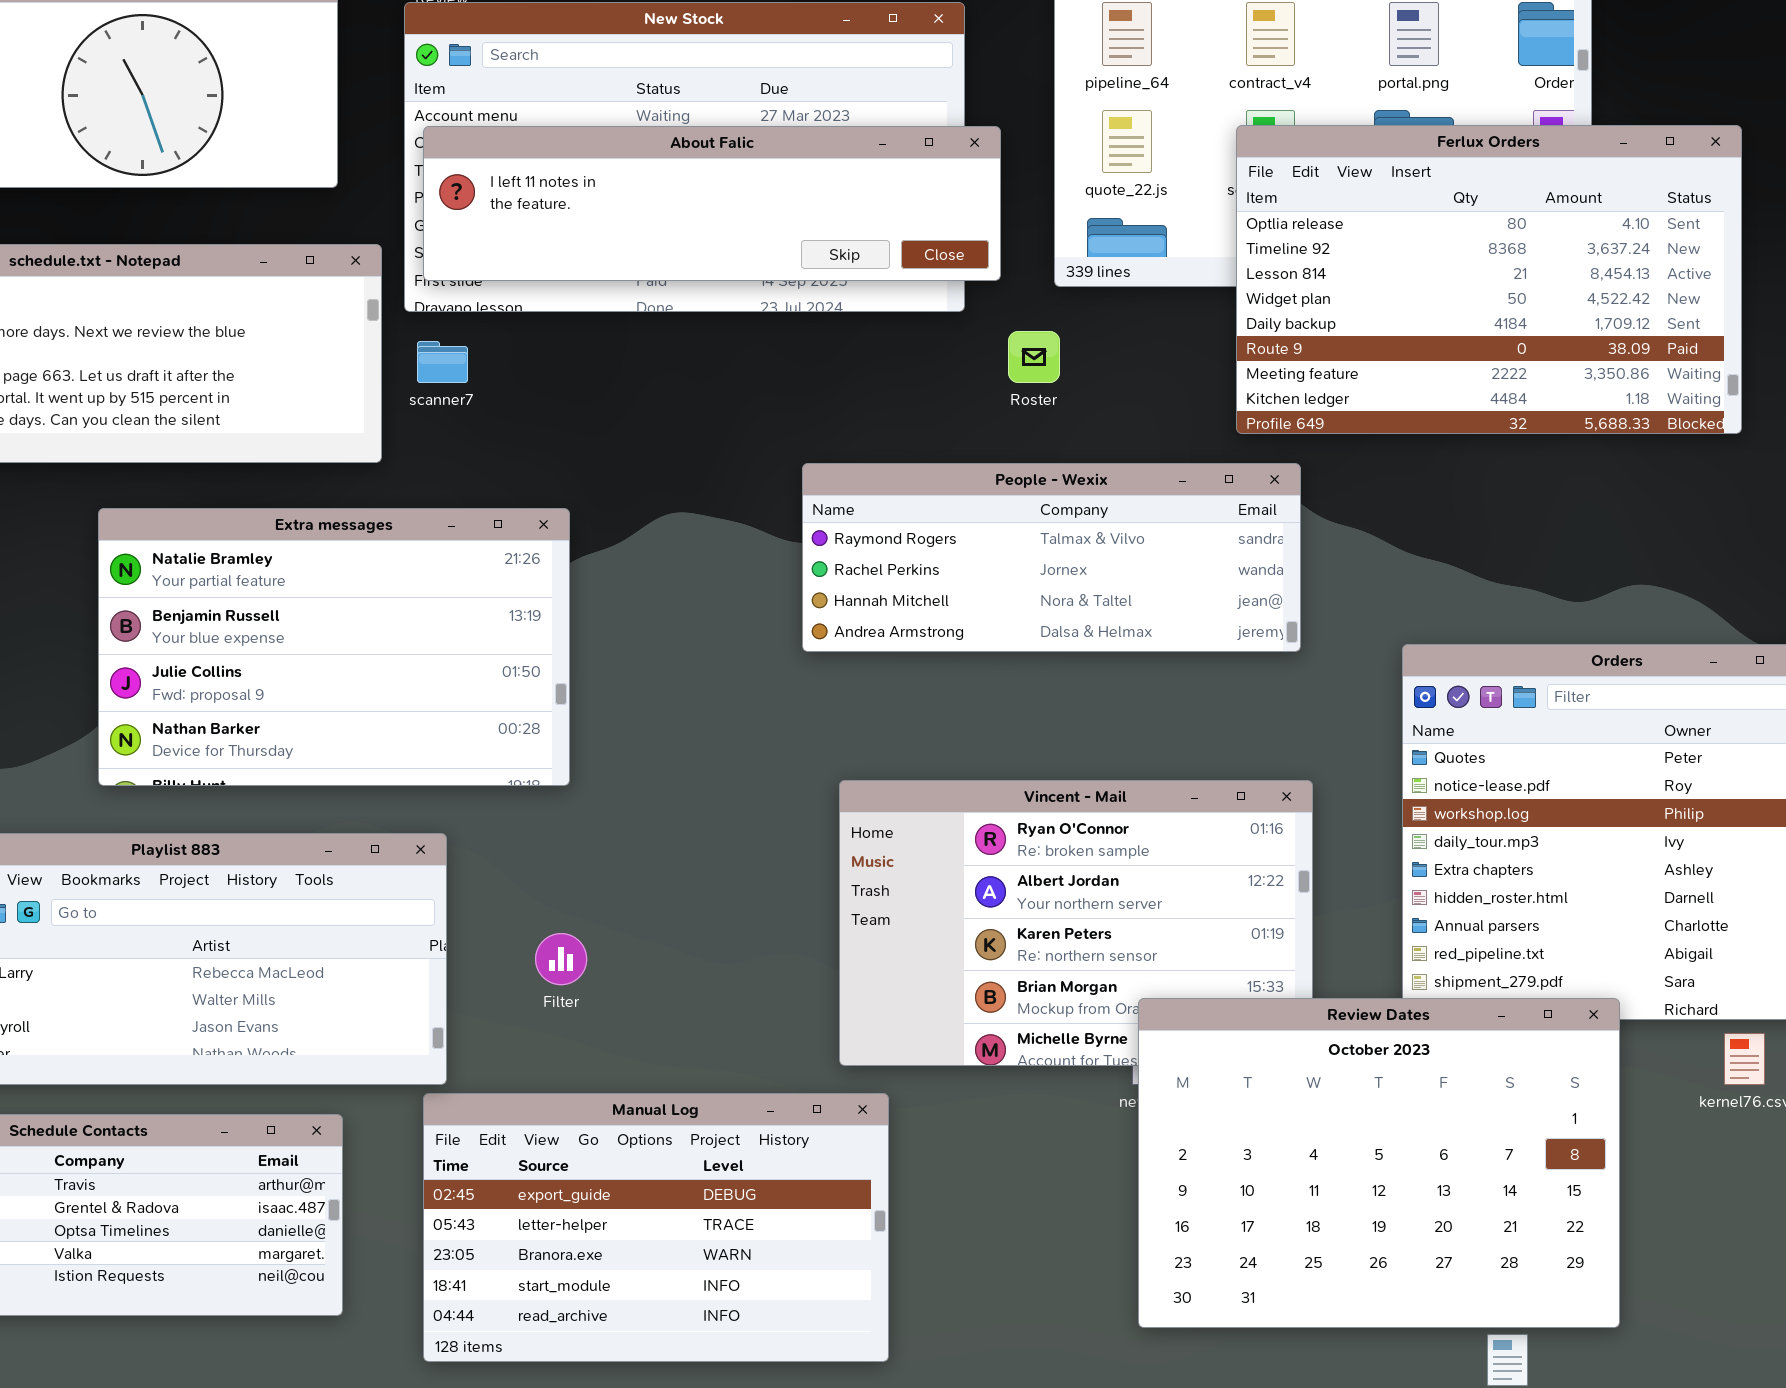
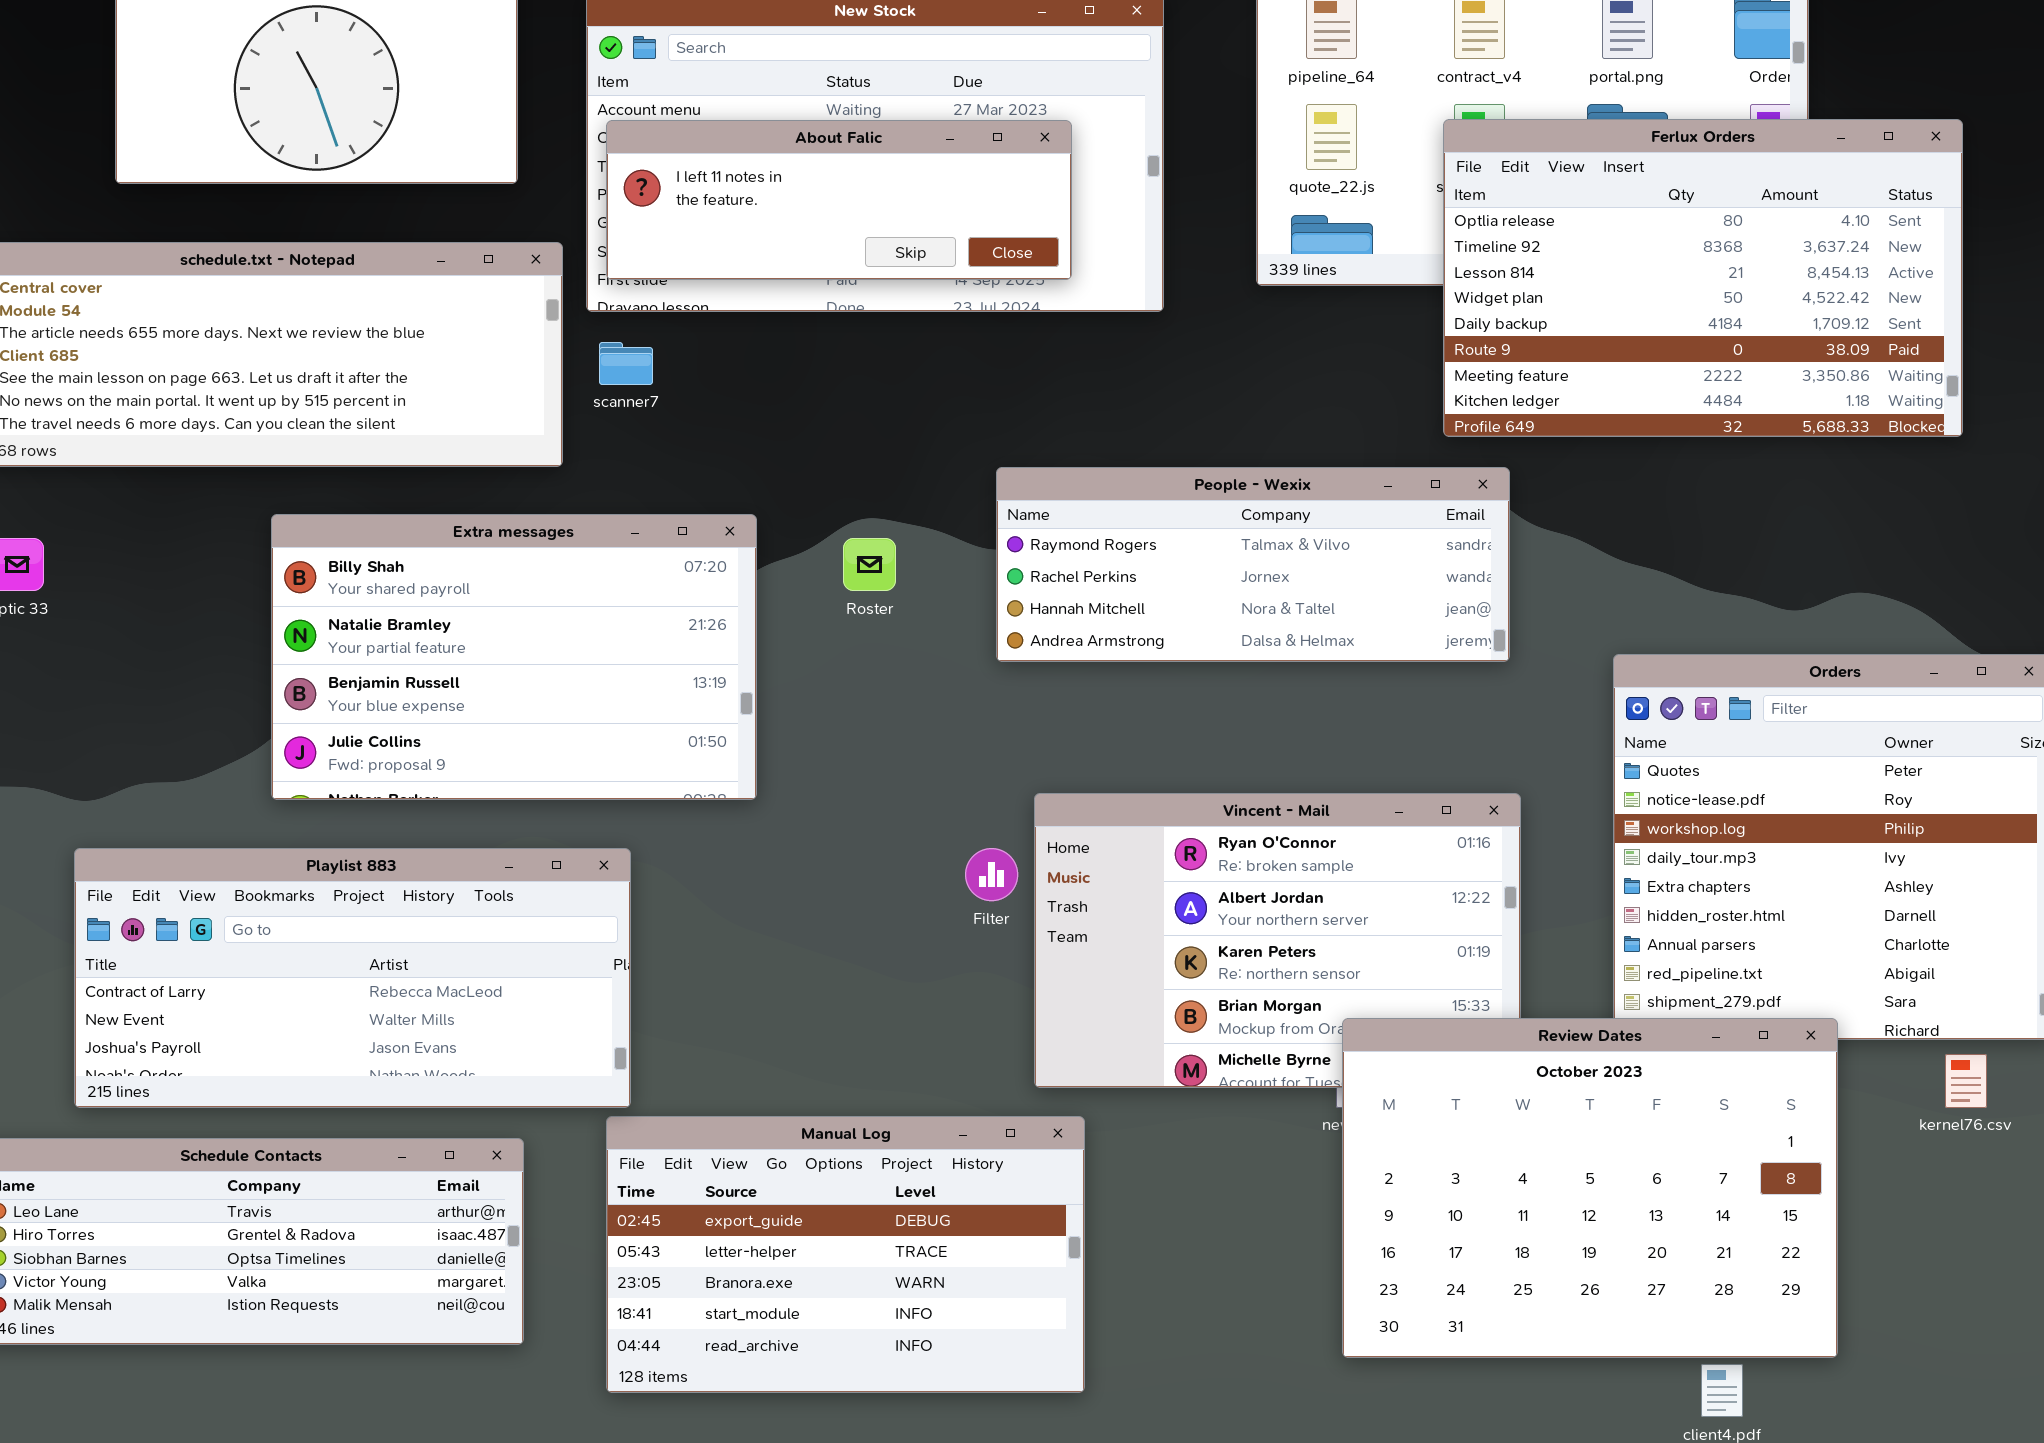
About Falic: [423,126,1001,281] -> [606,120,1072,280], resized
Roster: [1008,331,1060,383] -> [843,538,896,591], moved
Extra messages: [98,508,570,786] -> [271,514,757,800], scrolled up 1 row
Filter: [535,933,587,985] -> [965,848,1018,901], moved

